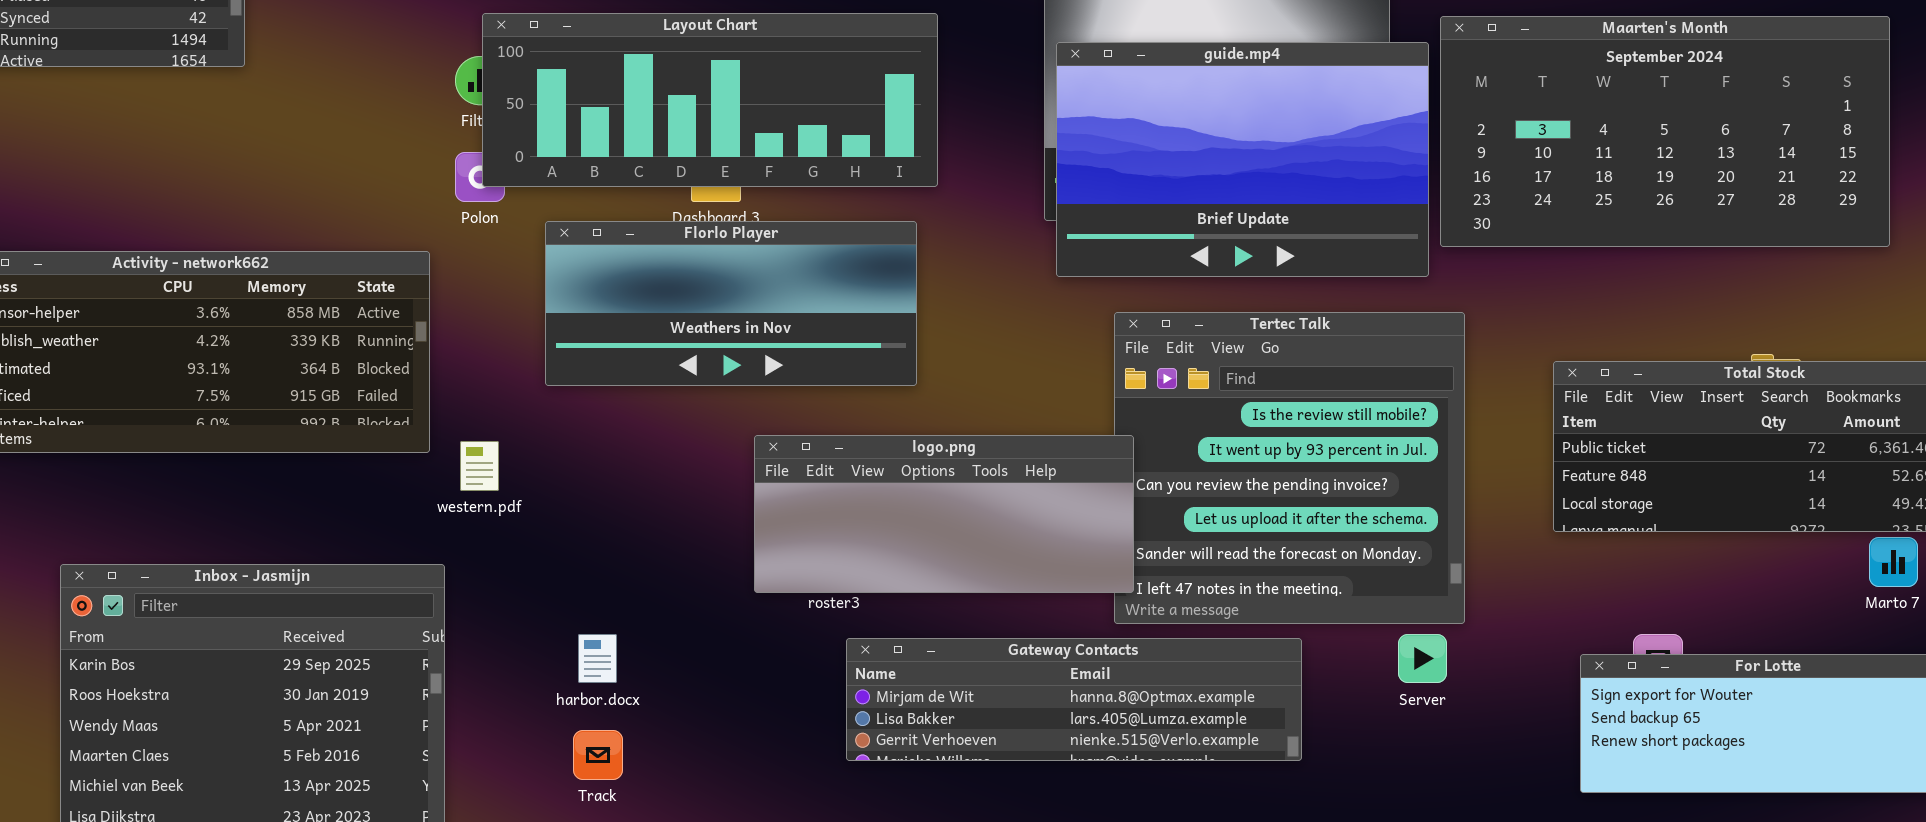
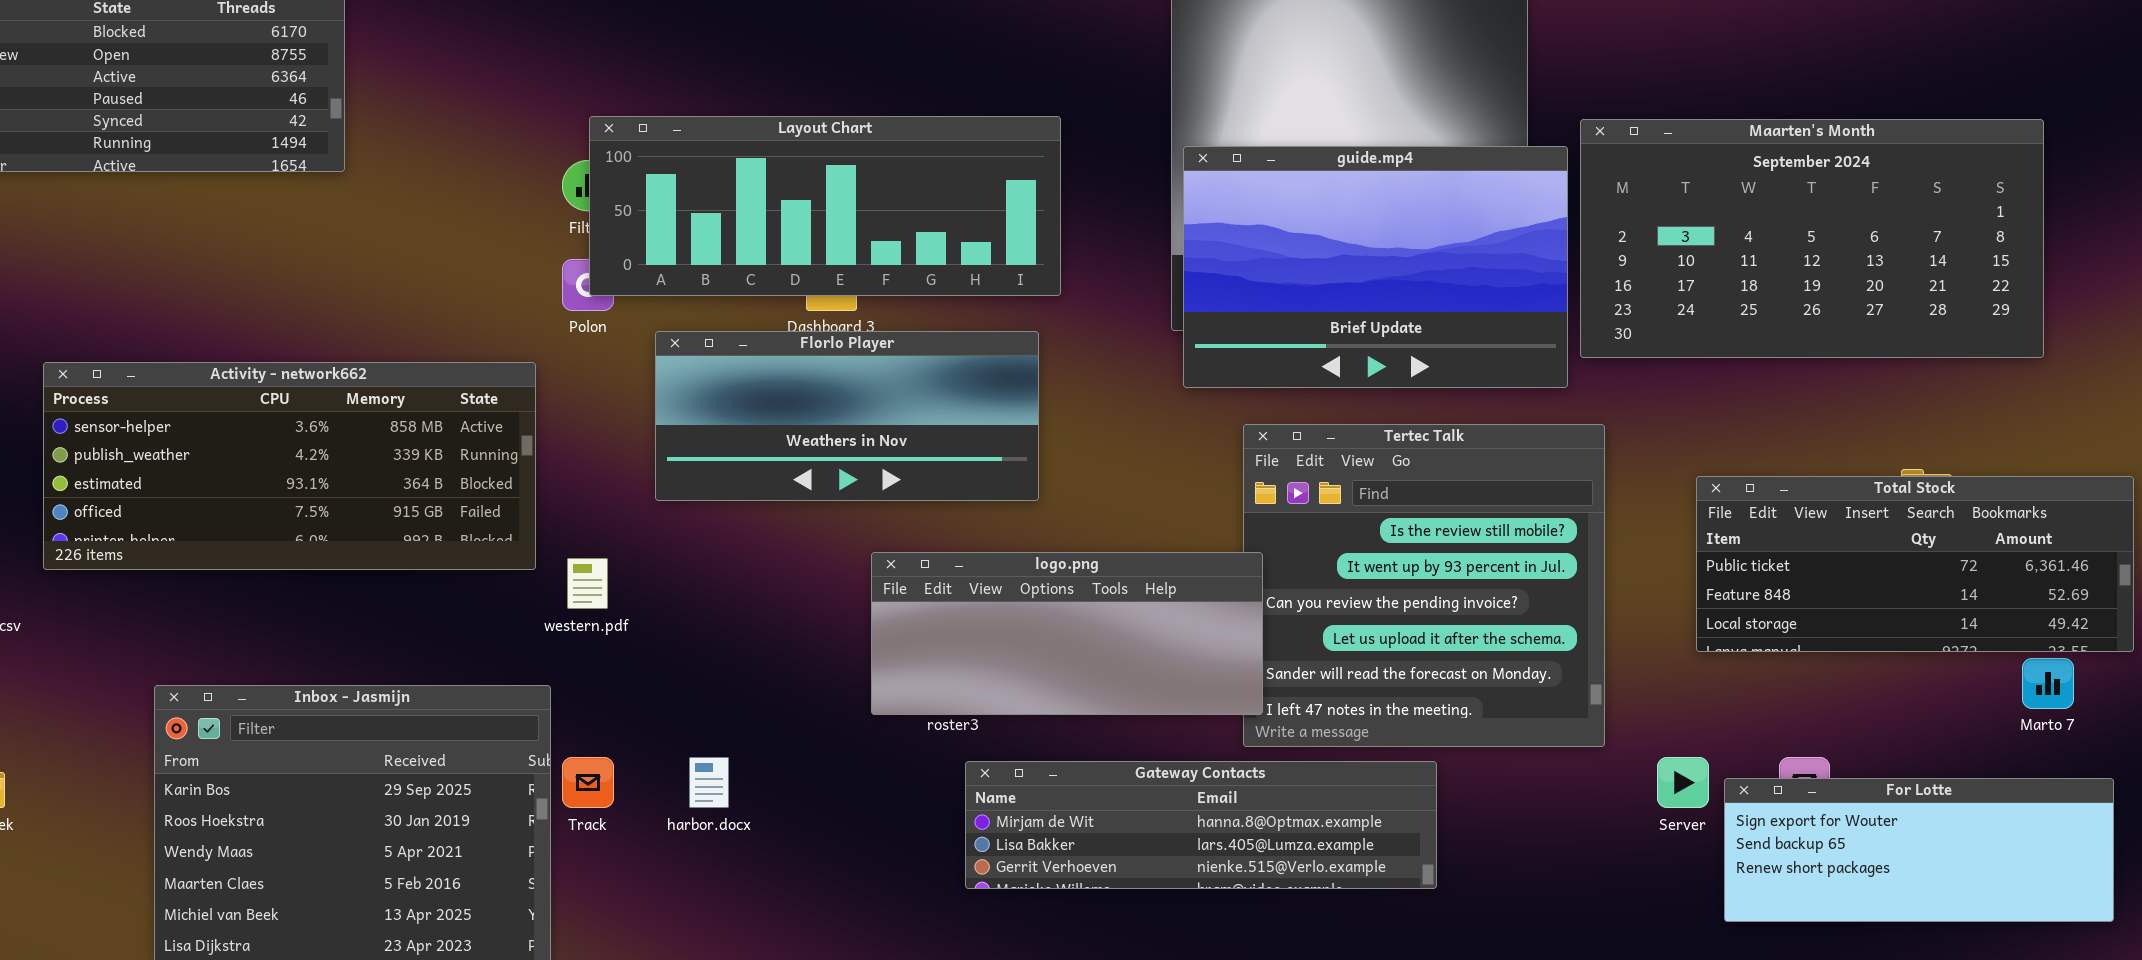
Server: [1398,634,1447,683] -> [1657,757,1709,808], moved
Track: [573,730,623,780] -> [562,757,614,808], moved

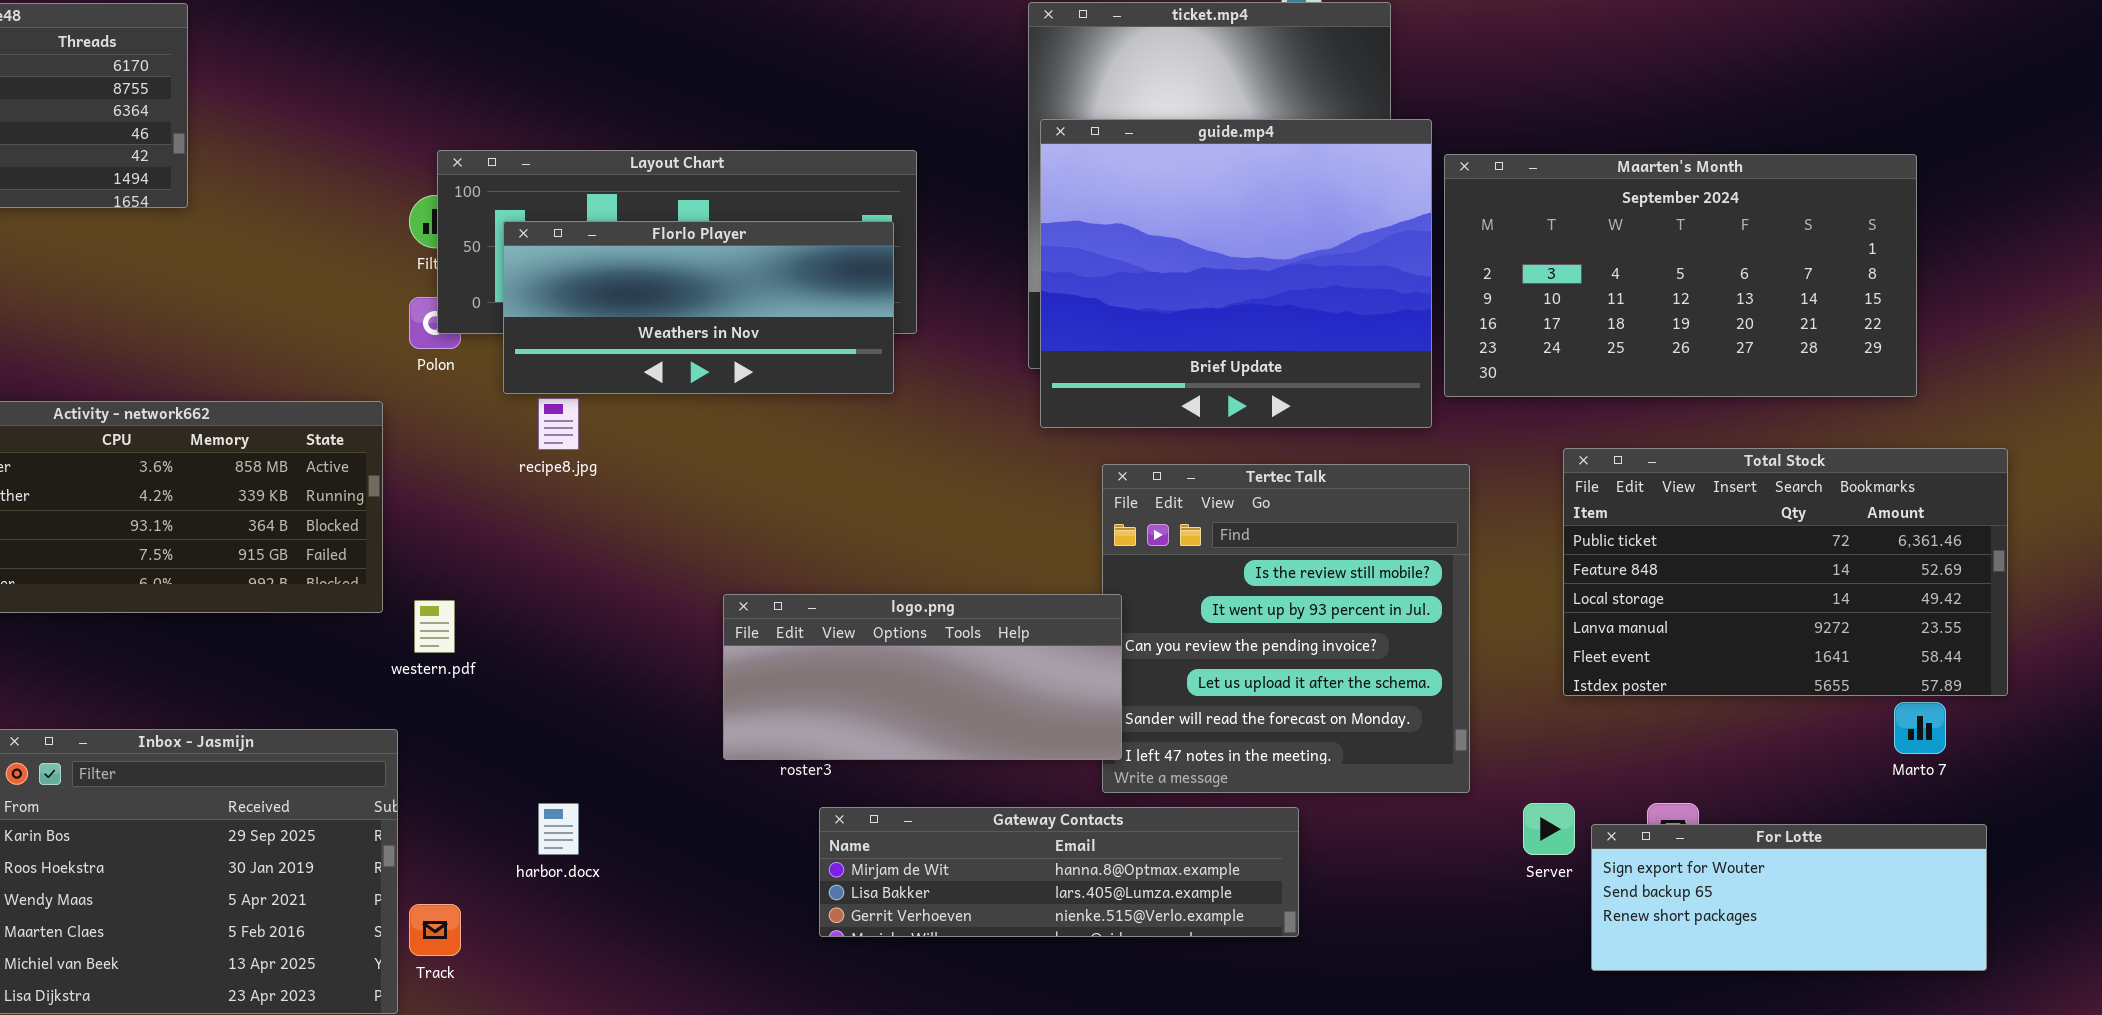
guide.mp4: [1183,146,1568,388] -> [1040,119,1432,428], resized
Florlo Player: [655,331,1039,501] -> [503,221,894,394], moved
Total Stock: [1696,476,2134,652] -> [1563,448,2008,696], resized
Track: [562,757,614,808] -> [409,904,461,956], moved

